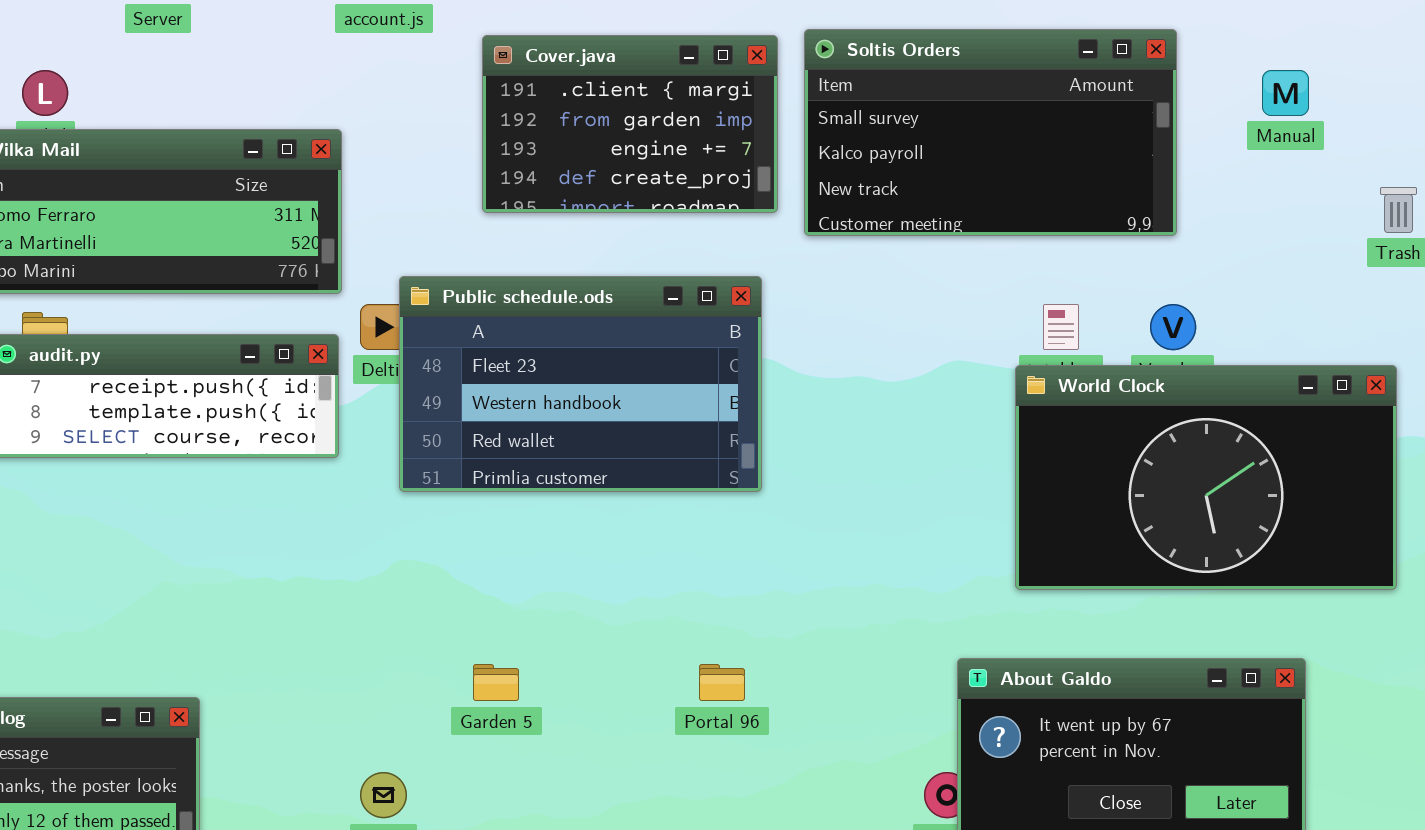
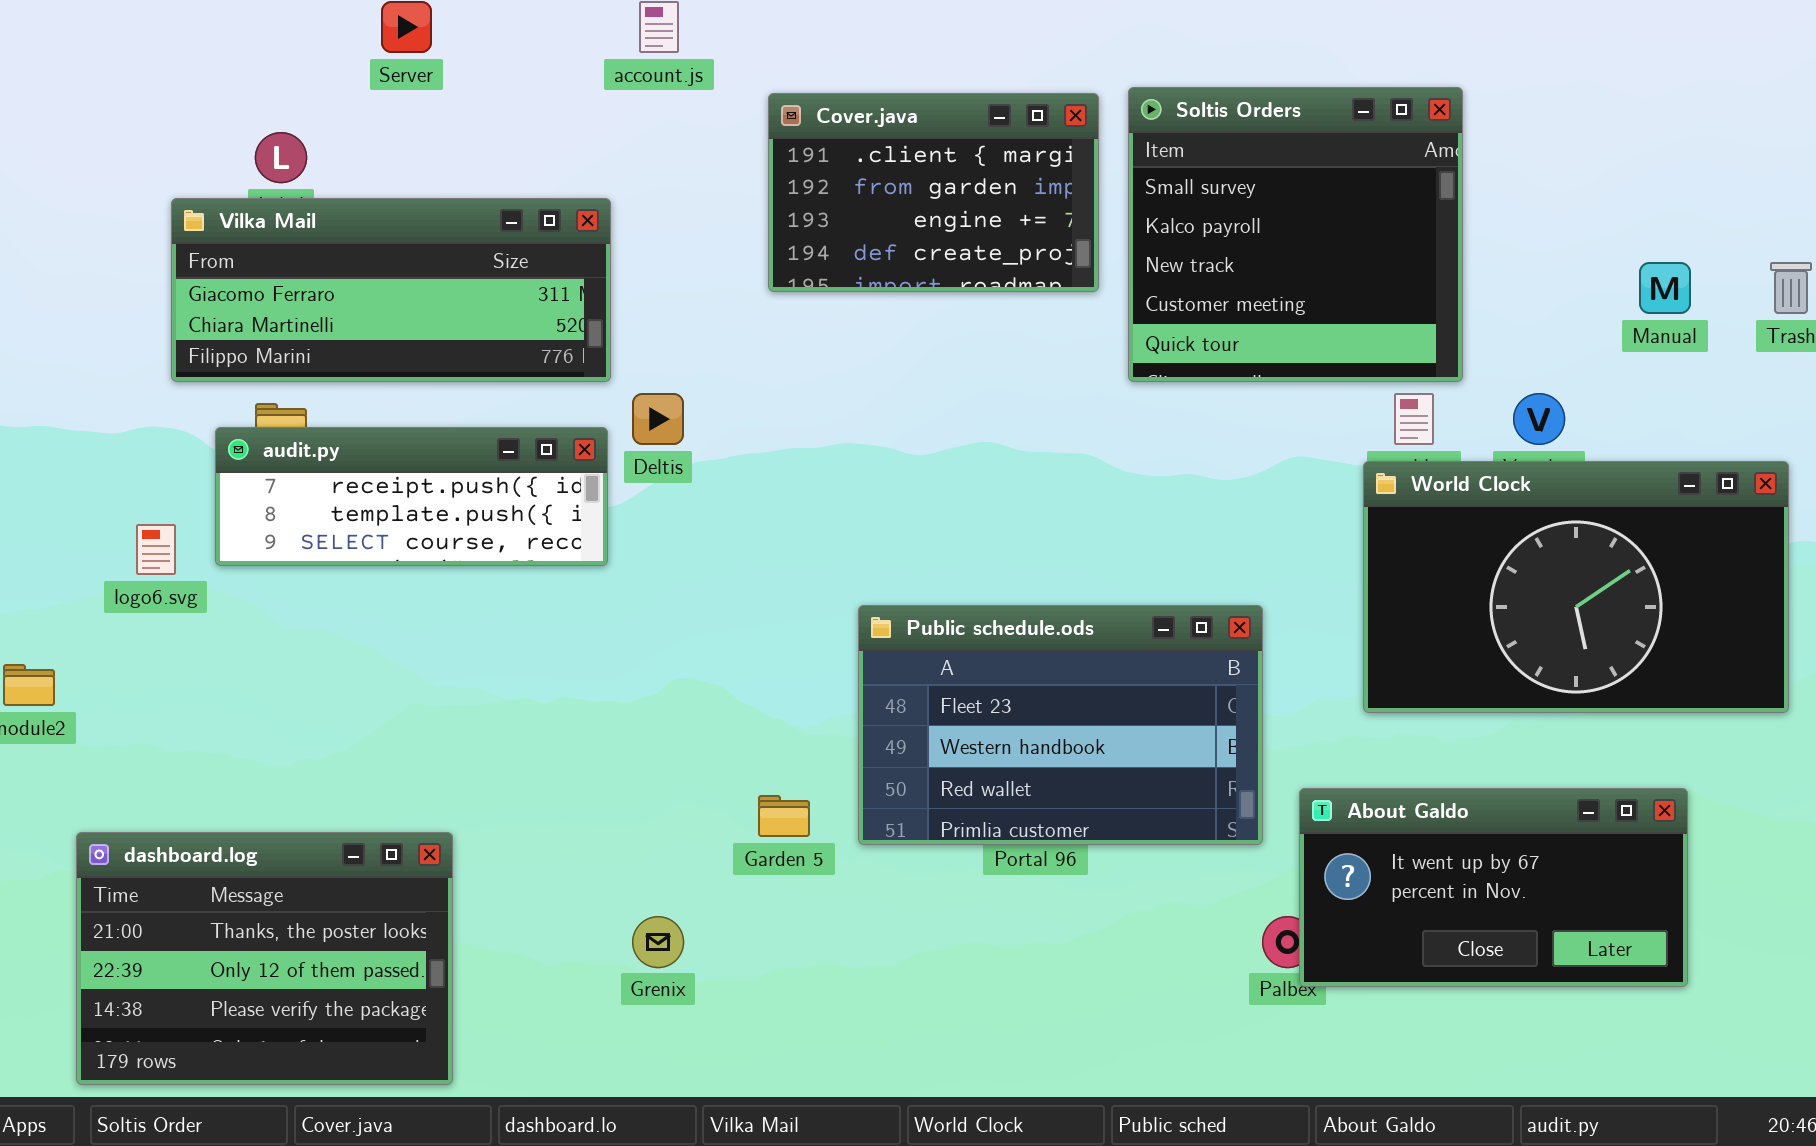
Soltis Orders: [804,29,1177,236] -> [1128,87,1463,382], resized
Manual: [1262,70,1309,116] -> [1639,262,1691,314], moved
Public schedule.ods: [399,276,762,492] -> [858,605,1263,845], moved

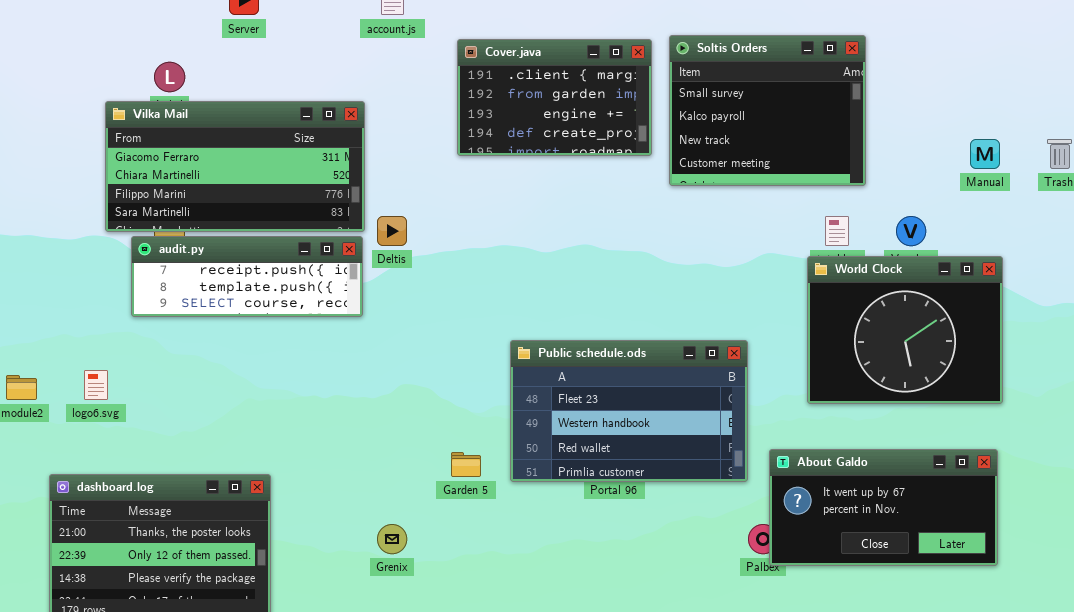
Soltis Orders: [1128,87,1463,382] -> [669,35,866,186], resized
Vilka Mail: [171,198,611,382] -> [105,101,365,232], resized
World Clock: [1363,461,1789,713] -> [807,256,1003,404], resized
logo6.svg: [136,524,176,575] -> [84,370,108,400], moved

